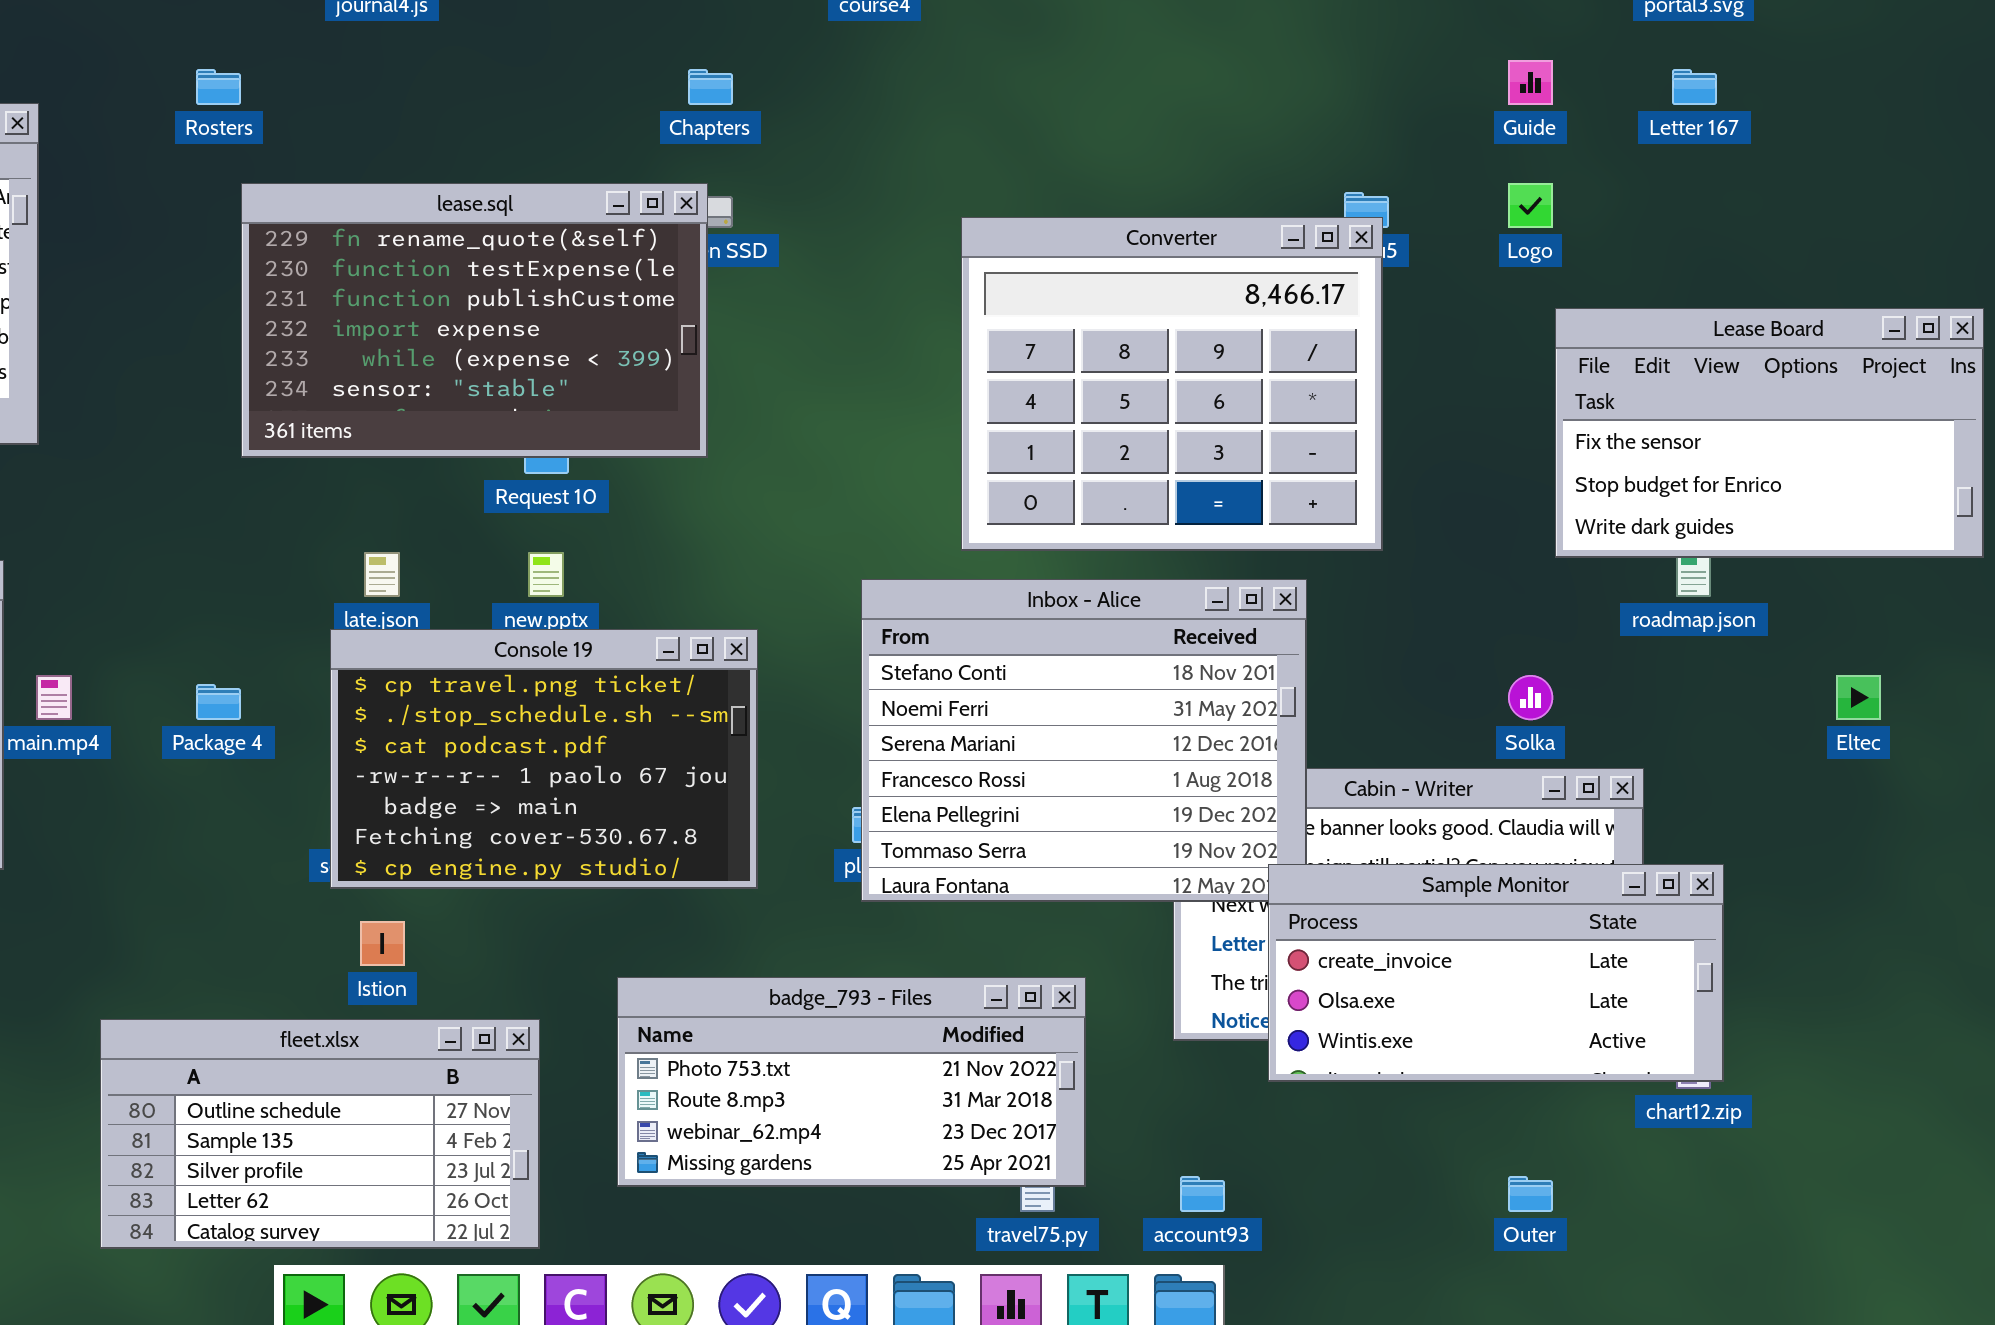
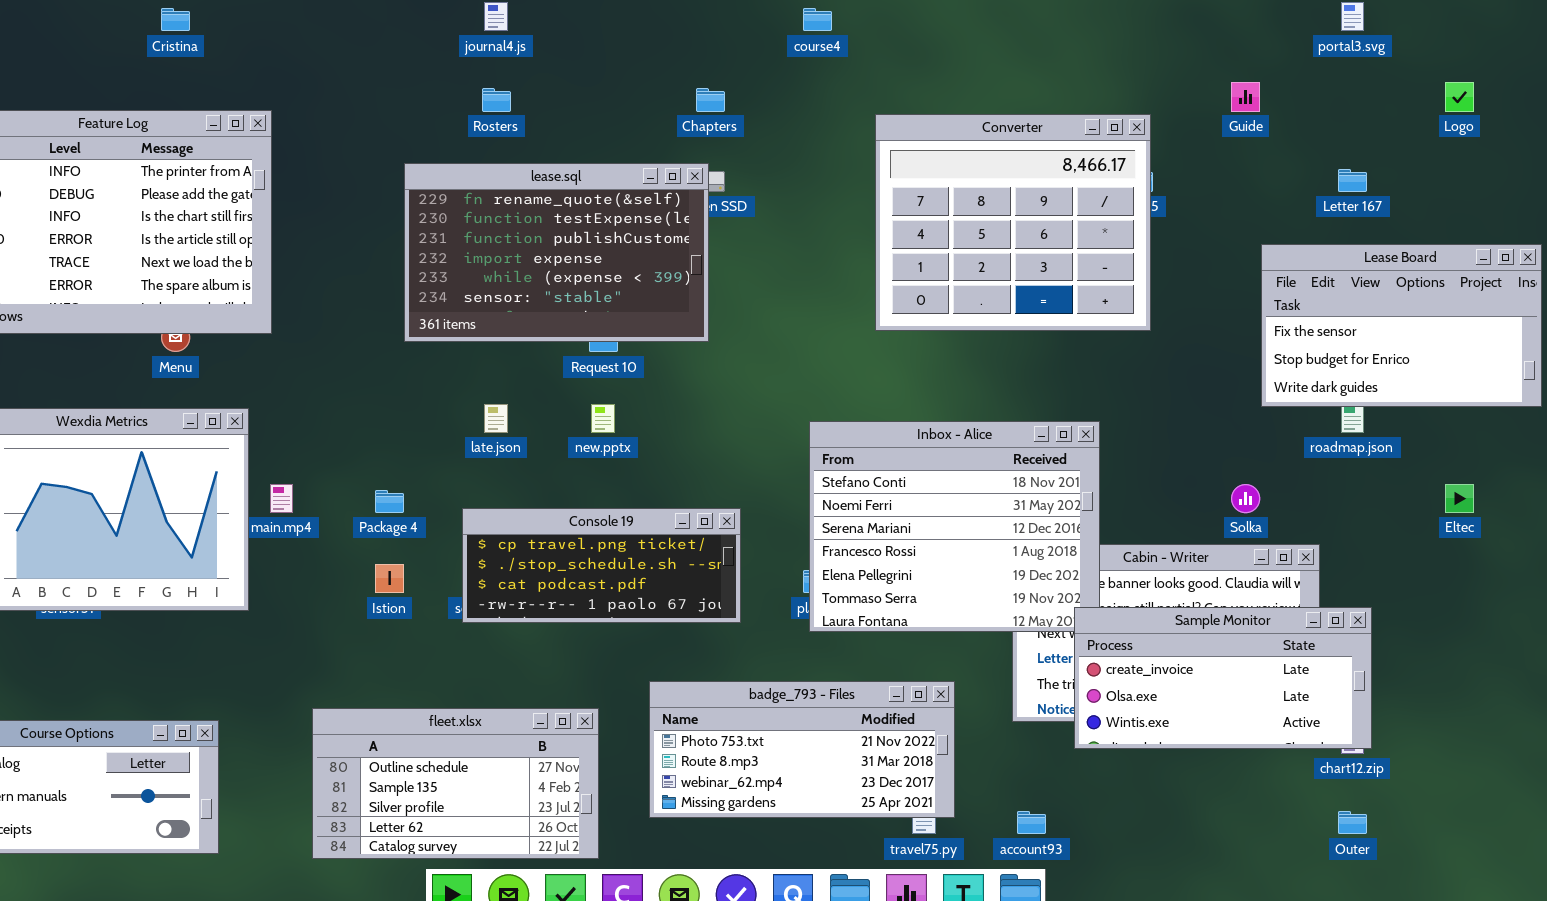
Rosters: [196,69,241,105] -> [482,88,511,112], moved
Letter 167: [1672,69,1717,105] -> [1338,169,1367,192], moved
Logo: [1508,183,1553,228] -> [1445,82,1474,112], moved
Converter: [961,217,1383,551] -> [875,114,1151,331], moved
Console 19: [330,629,758,889] -> [462,508,741,623], resized
Istion: [360,921,405,966] -> [375,564,404,593], moved
Outer: [1508,1176,1553,1212] -> [1338,811,1367,834], moved

